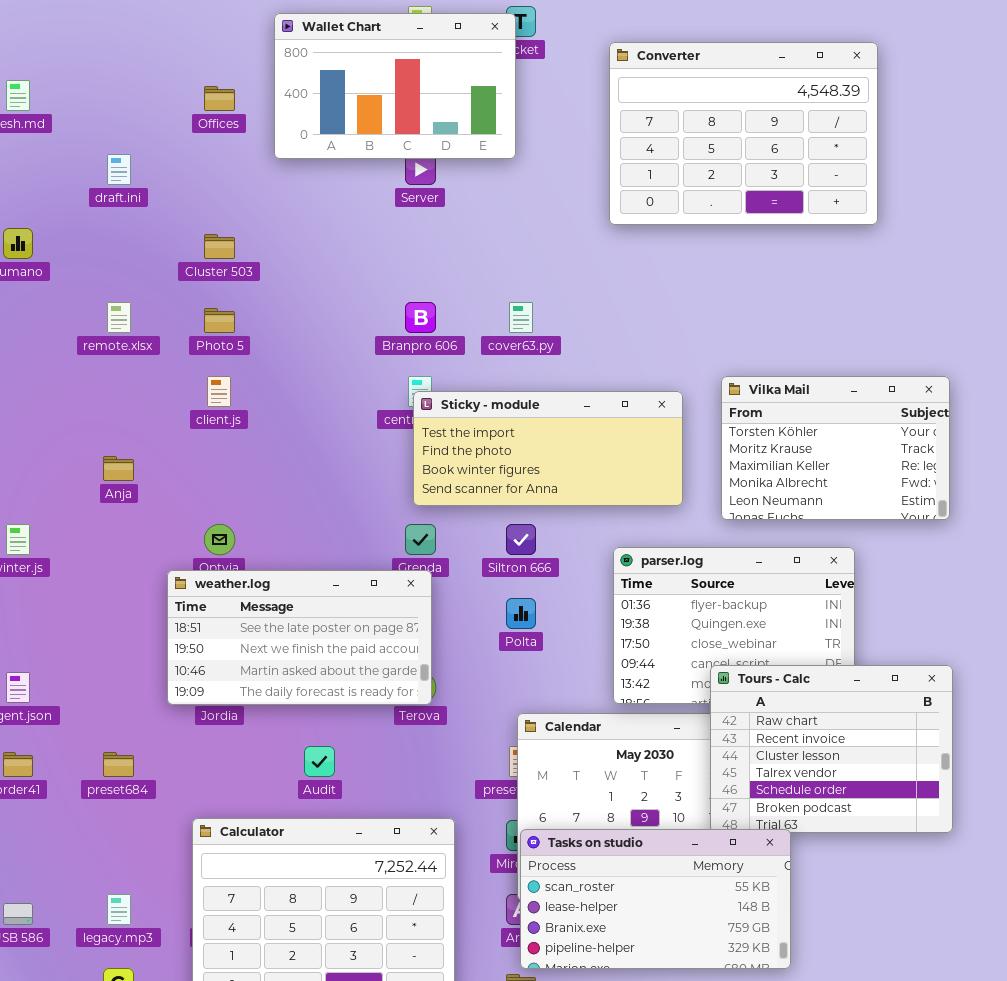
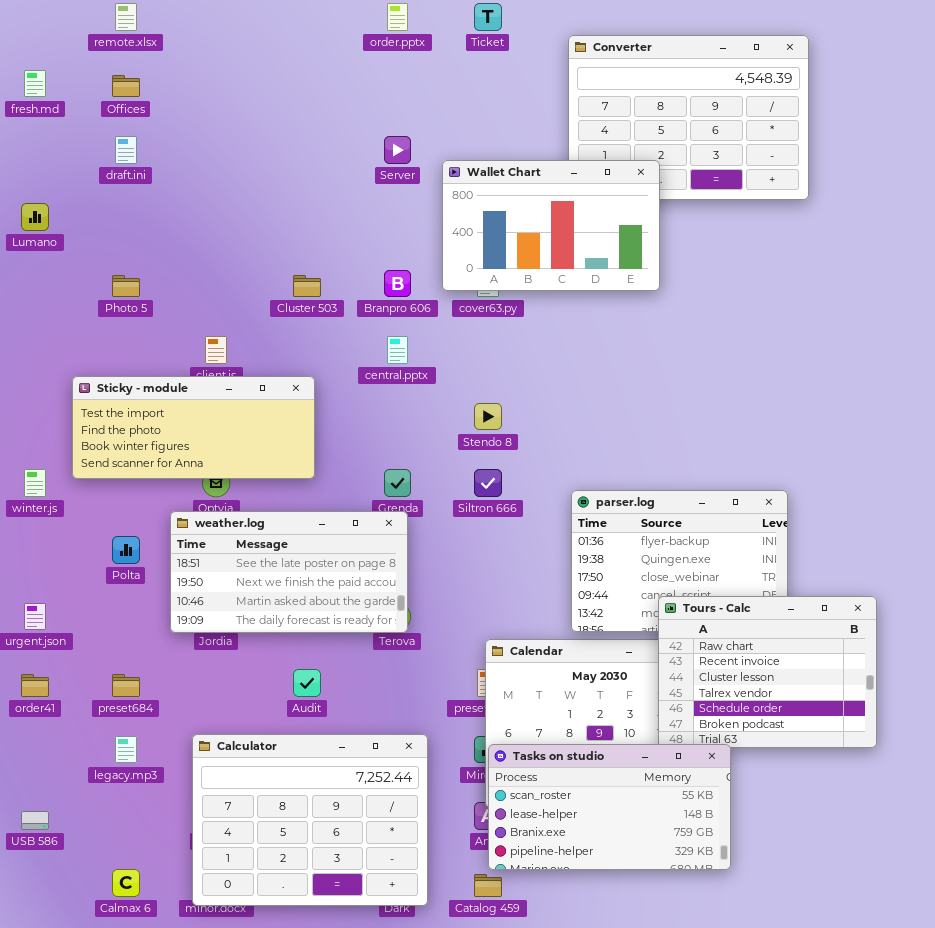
Wallet Chart: [274,13,516,159] -> [442,160,660,291], moved
Offices: [204,86,235,111] -> [112,75,140,97], moved
Cluster 503: [204,234,235,259] -> [293,275,321,297], moved
remote.xlsx: [107,302,131,333] -> [115,3,137,31], moved
Photo 5: [204,308,235,333] -> [112,275,140,297], moved
Vilka Mail: [721,376,950,520] -> none, closed
Sticky - module: [413,391,683,506] -> [72,376,315,479], moved
Polta: [506,598,536,629] -> [112,536,140,564], moved
legacy.mp3: [107,894,131,925] -> [115,736,137,763], moved

